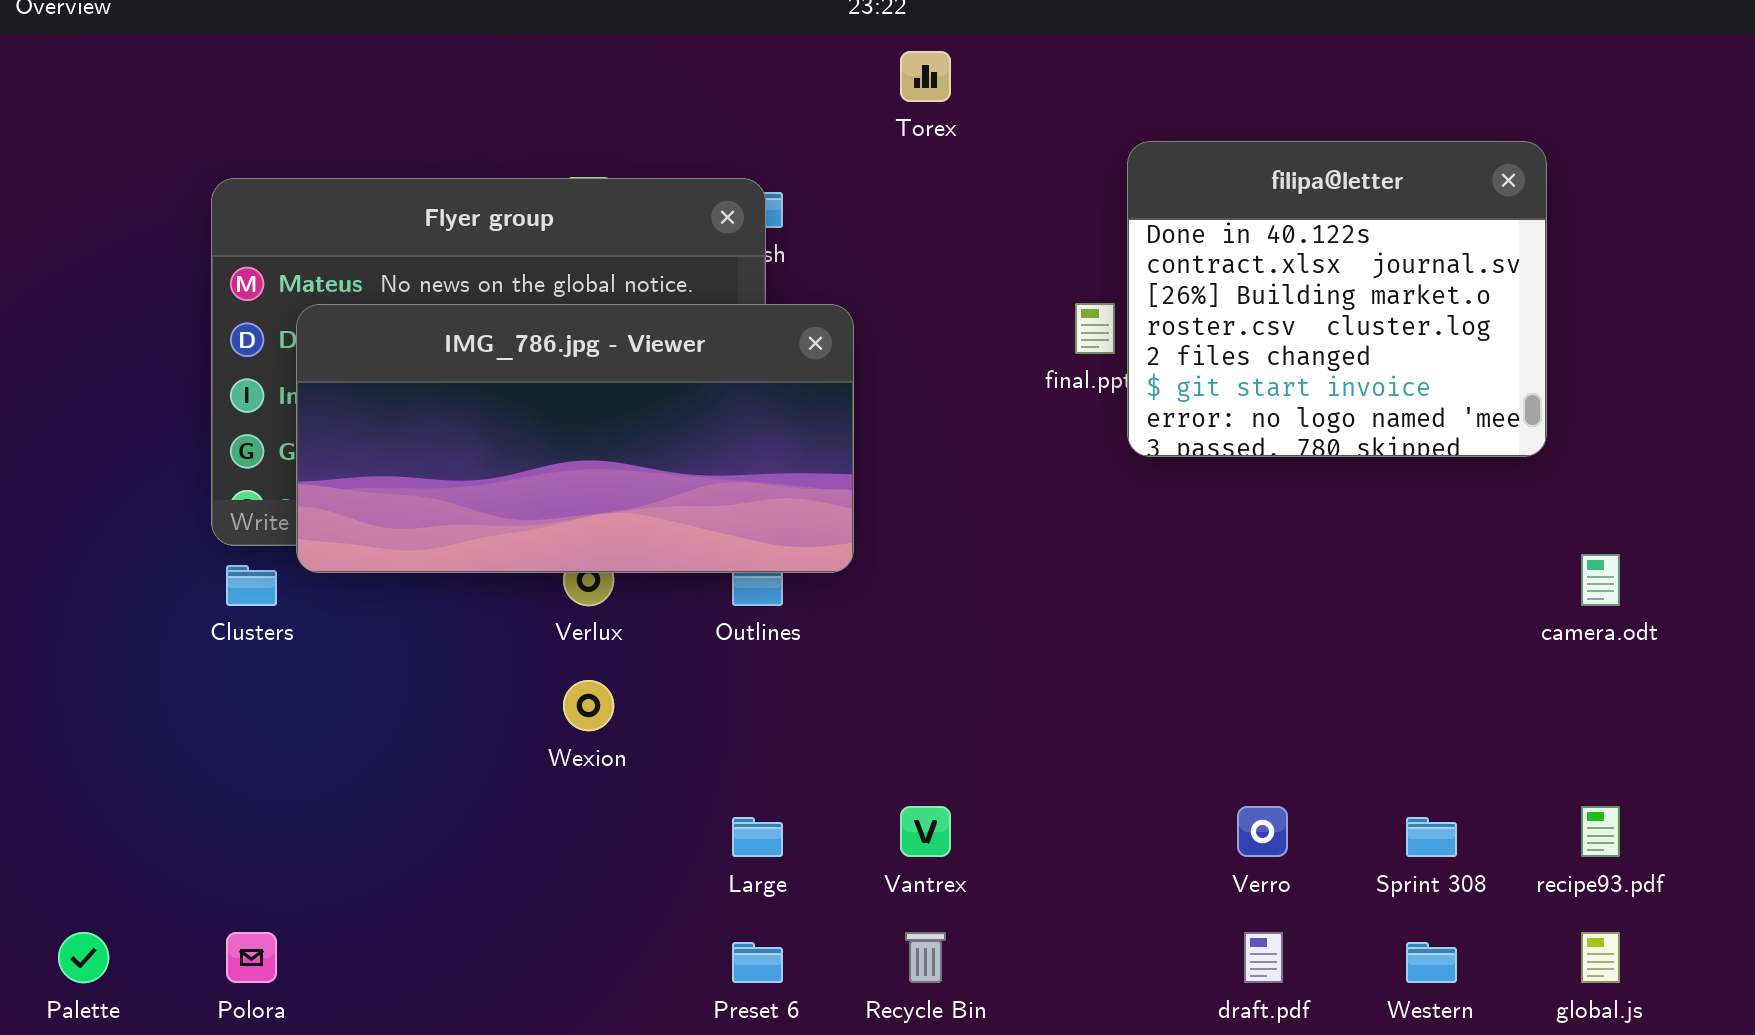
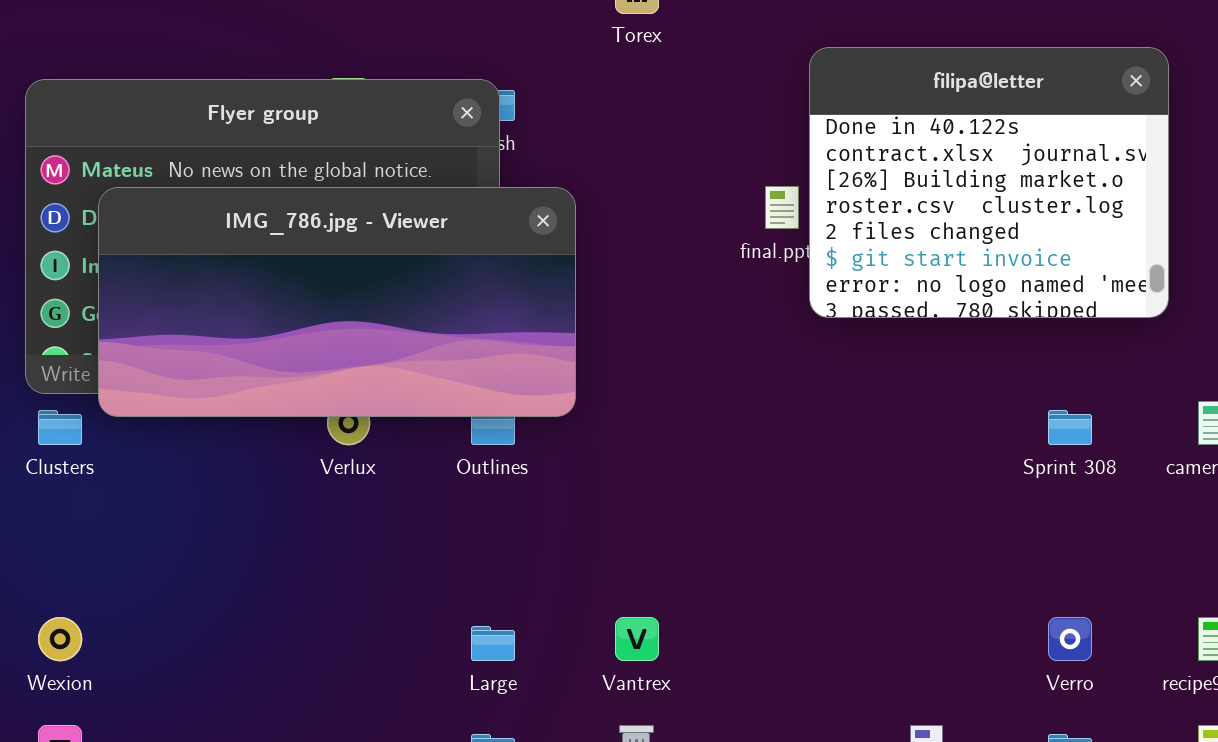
Wexion: [563,680,614,731] -> [38,617,82,661], moved
Verro: [1237,806,1288,857] -> [1048,617,1092,661], moved
Sprint 308: [1406,817,1457,857] -> [1048,410,1092,445], moved

